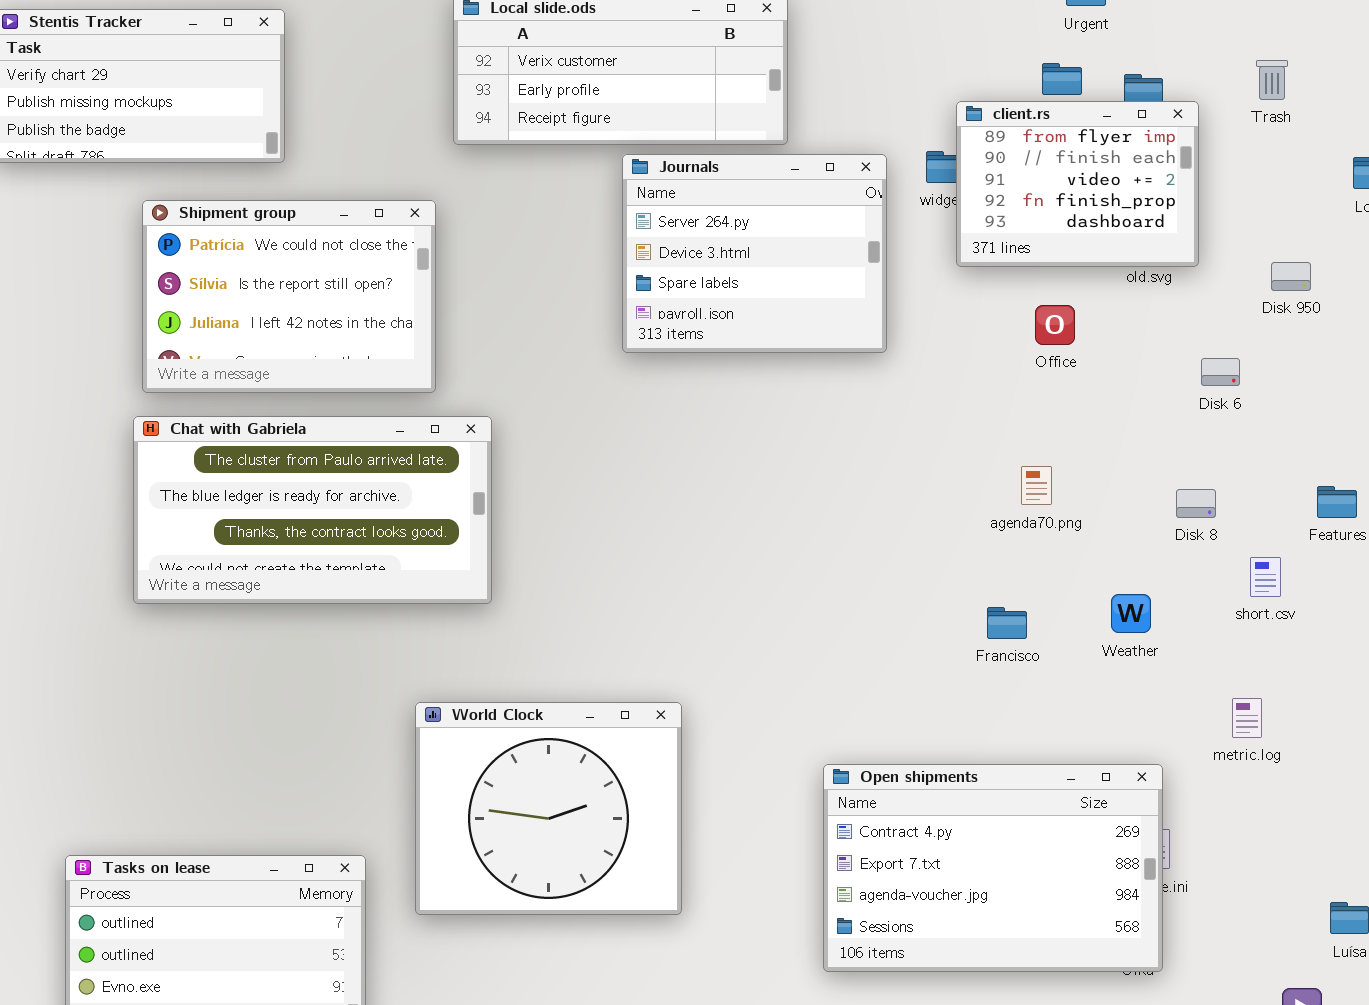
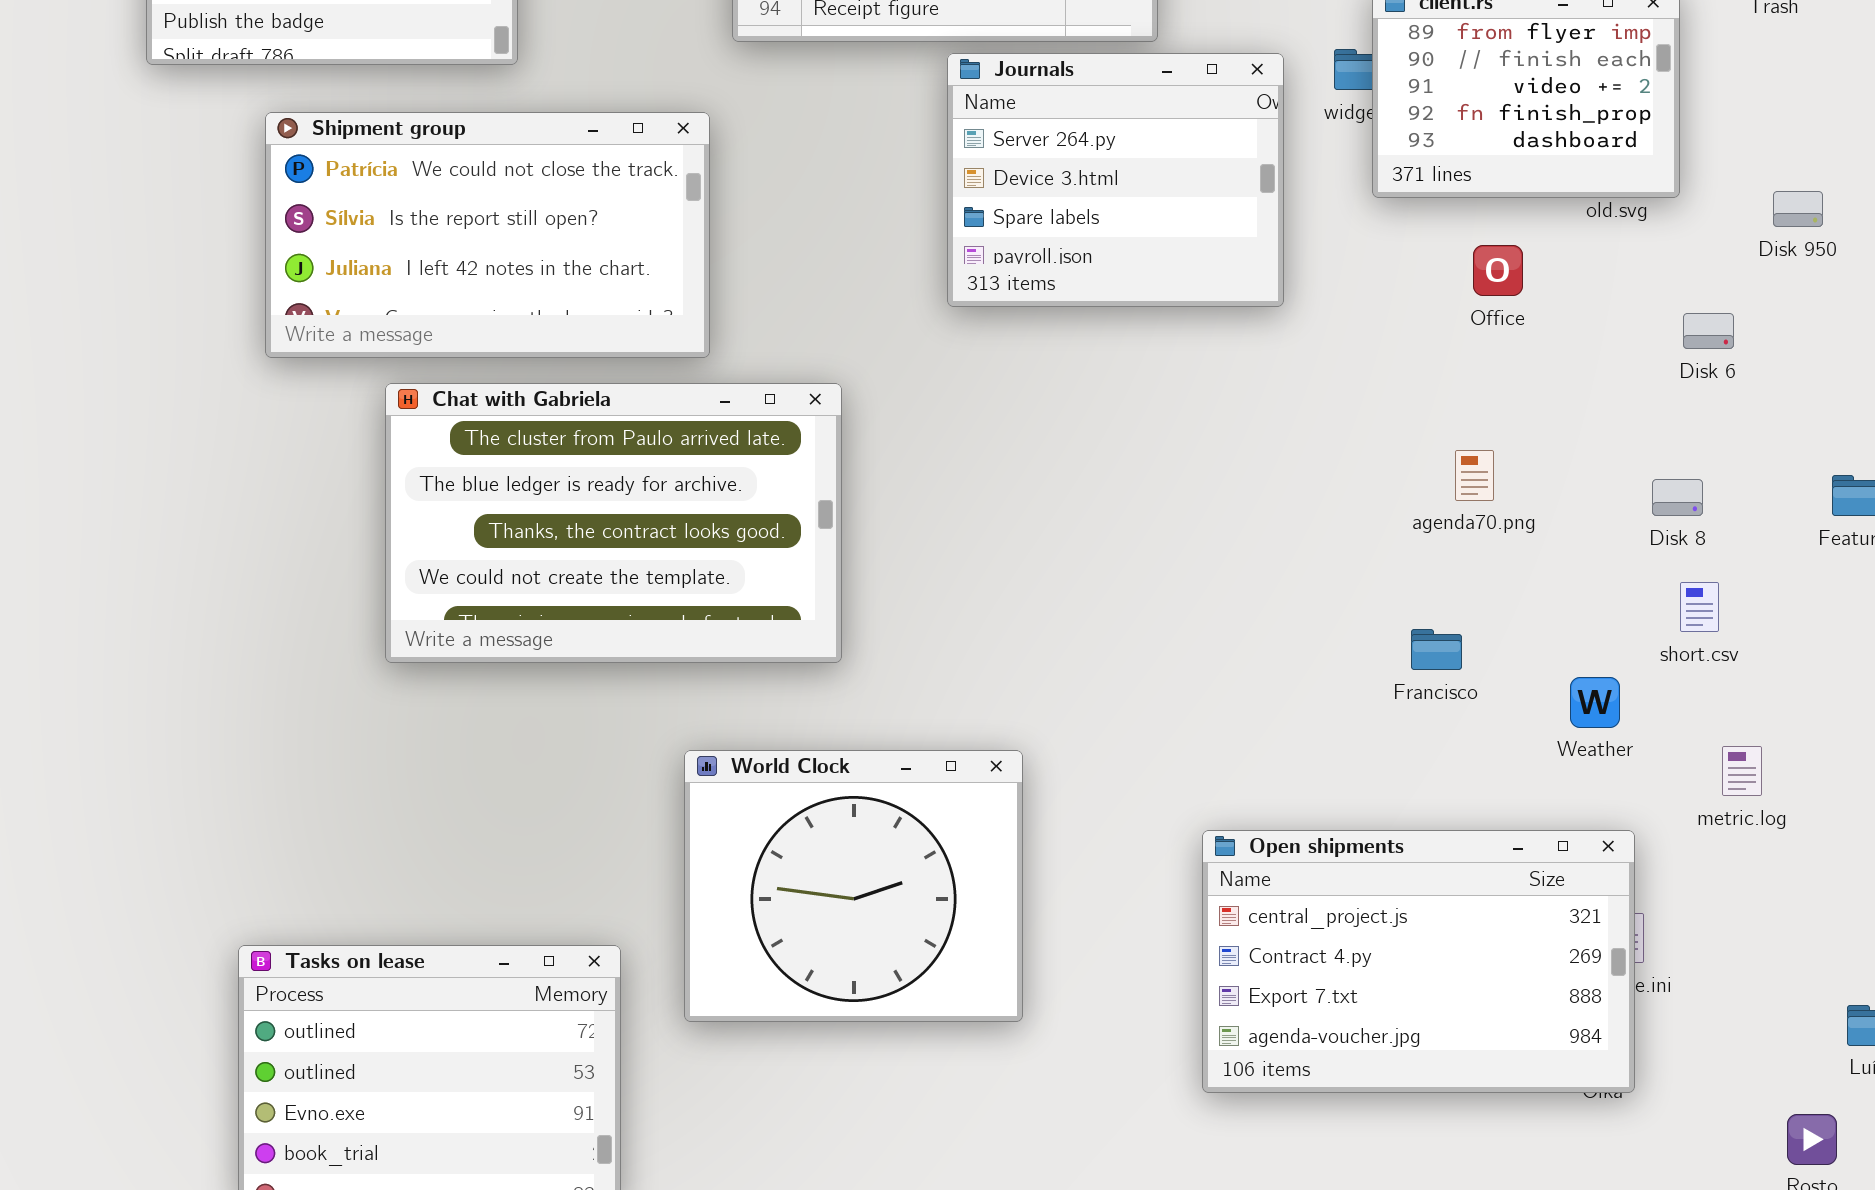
Shipment group: [142,200,436,393] -> [265,112,710,358], resized
Chat with Gabriela: [133,416,492,604] -> [385,383,842,663], moved, resized
short.csv: [1250,557,1281,597] -> [1680,582,1719,632], moved
Weather: [1111,594,1151,633] -> [1570,677,1620,728], moved
Open shipments: [823,764,1163,972] -> [1202,830,1635,1093], scrolled up 1 row

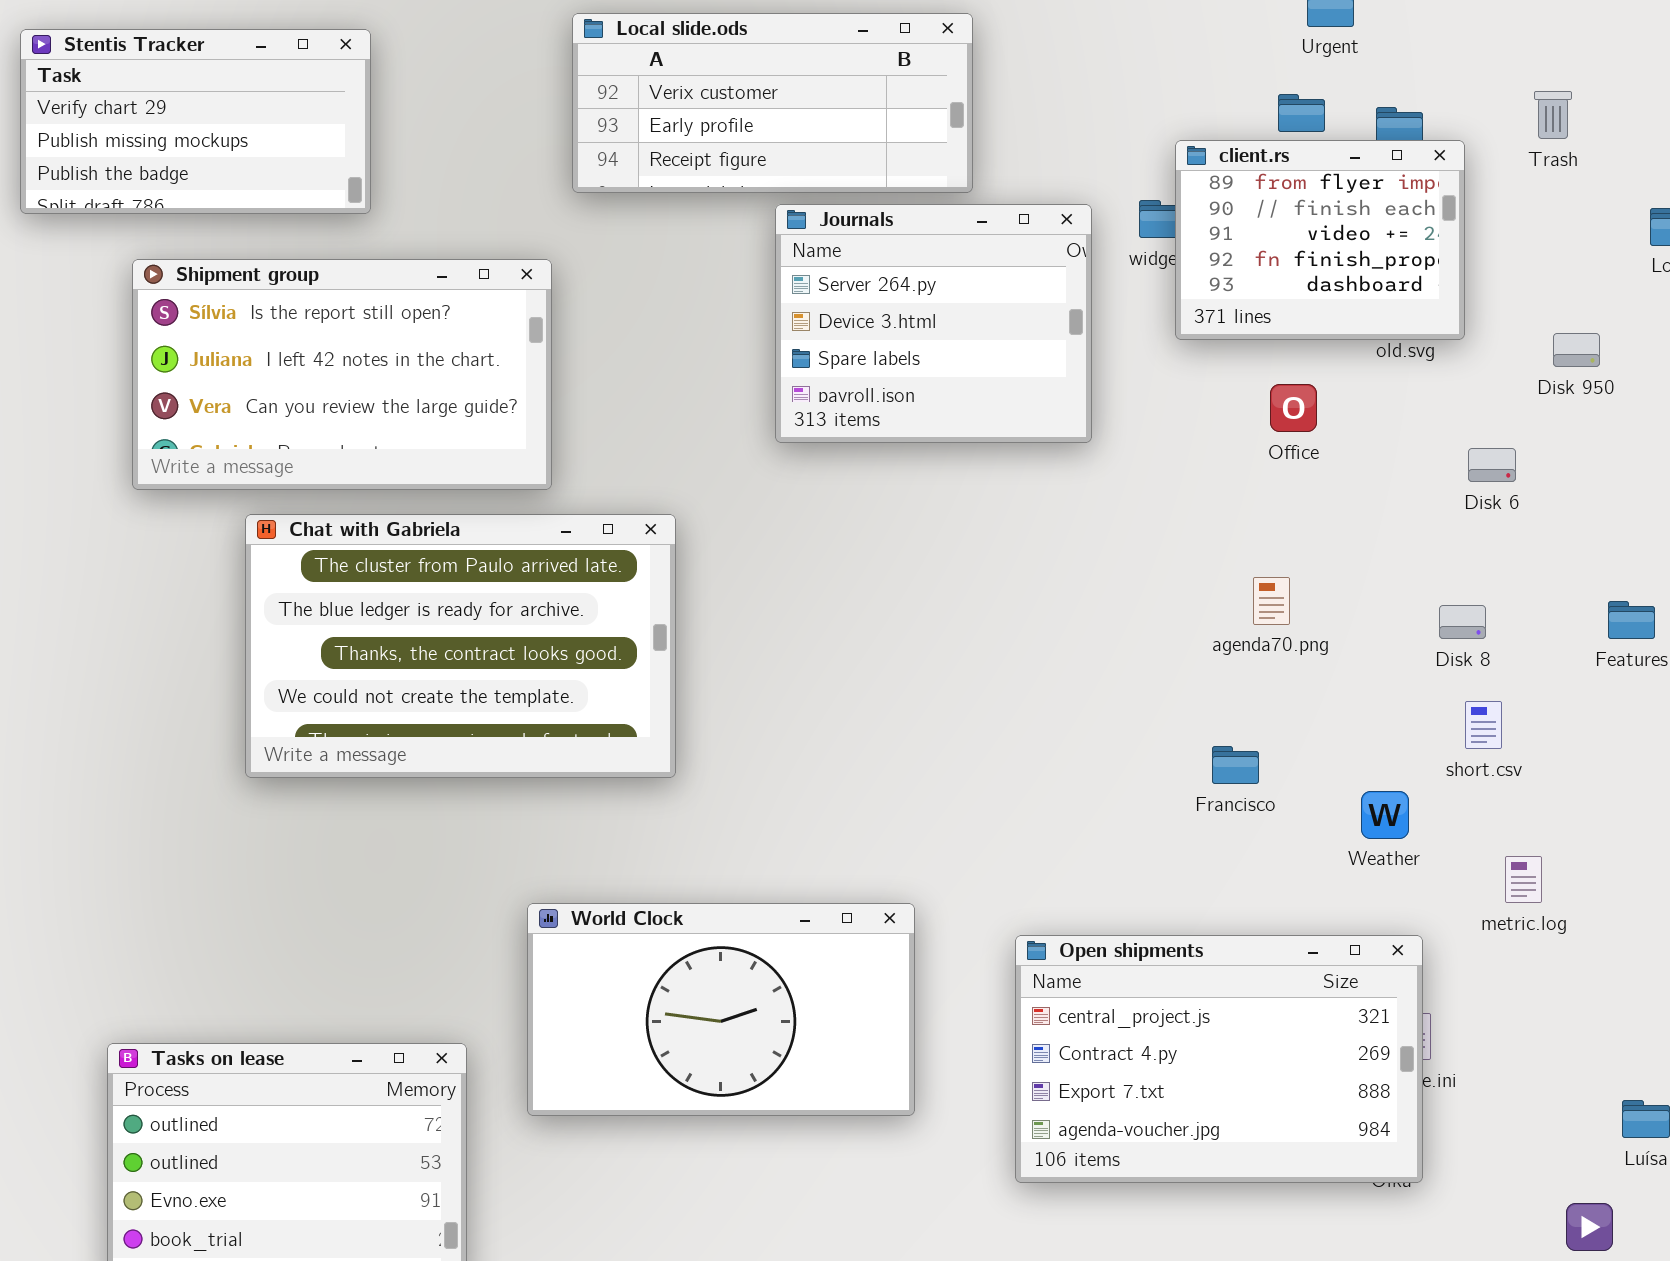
Shipment group: [265,112,710,358] -> [132,259,552,490], scrolled down 1 row
World Clock: [684,750,1023,1022] -> [527,903,915,1116], resized

